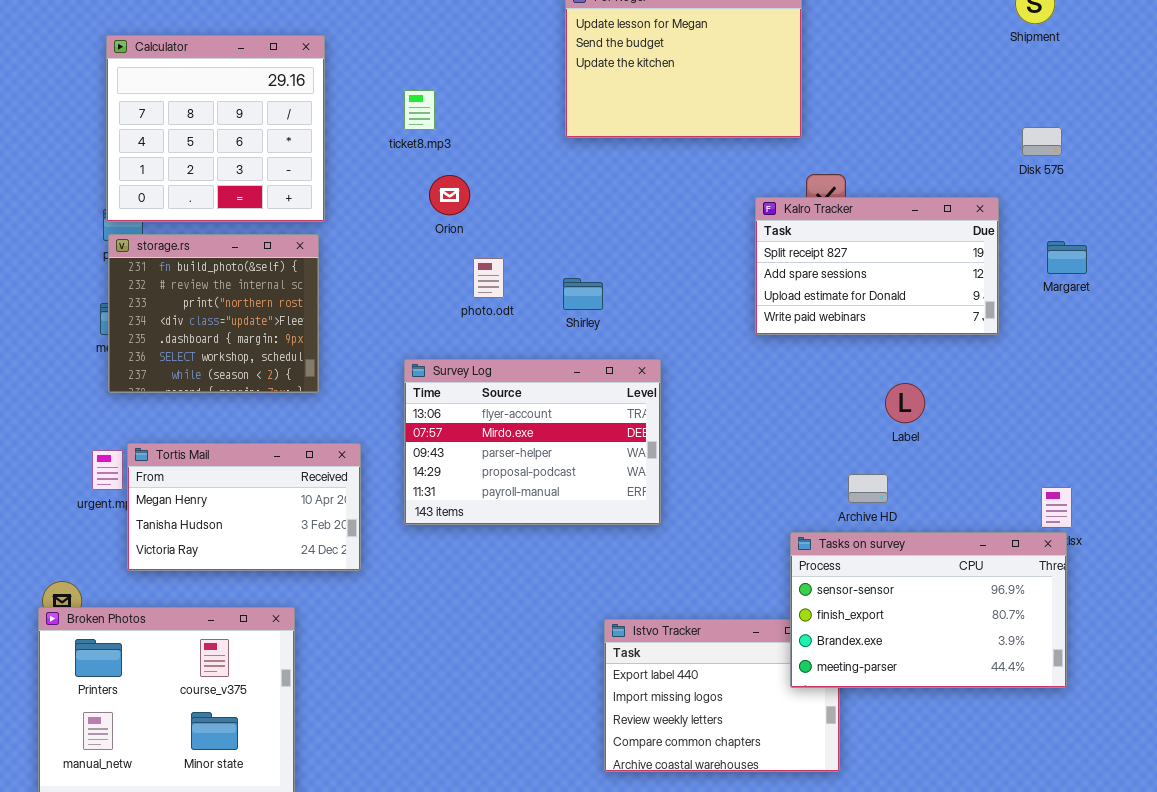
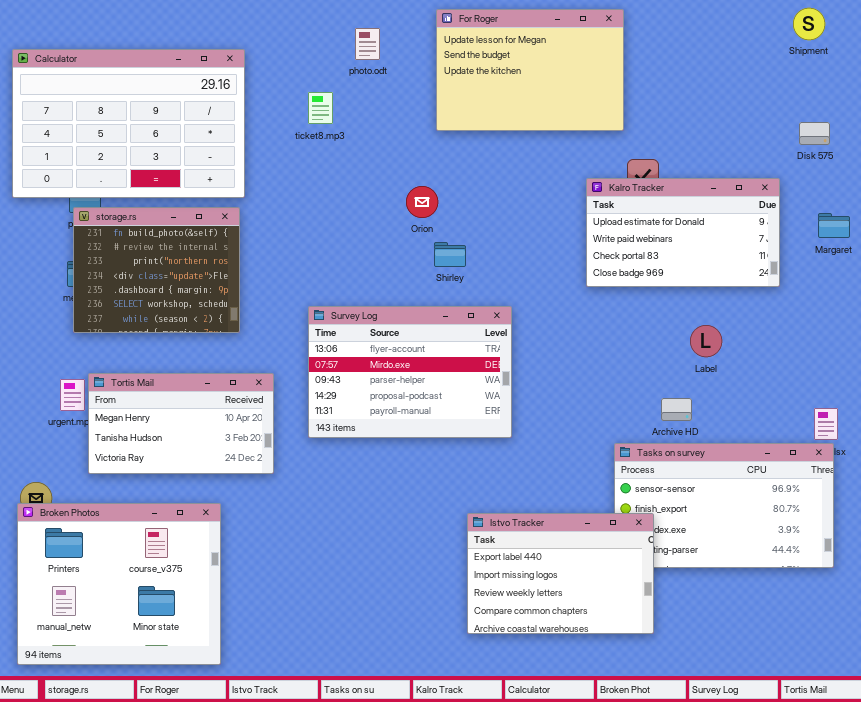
Calculator: [106,35,325,222] -> [12,49,245,198], resized
Orion: [429,175,470,215] -> [406,186,438,218], moved
Kalro Tracker: [755,197,999,335] -> [586,178,780,287], scrolled down 2 rows
photo.odt: [473,258,504,298] -> [355,28,380,60], moved
Istvo Tracker: [604,619,840,772] -> [467,513,654,634], raised

